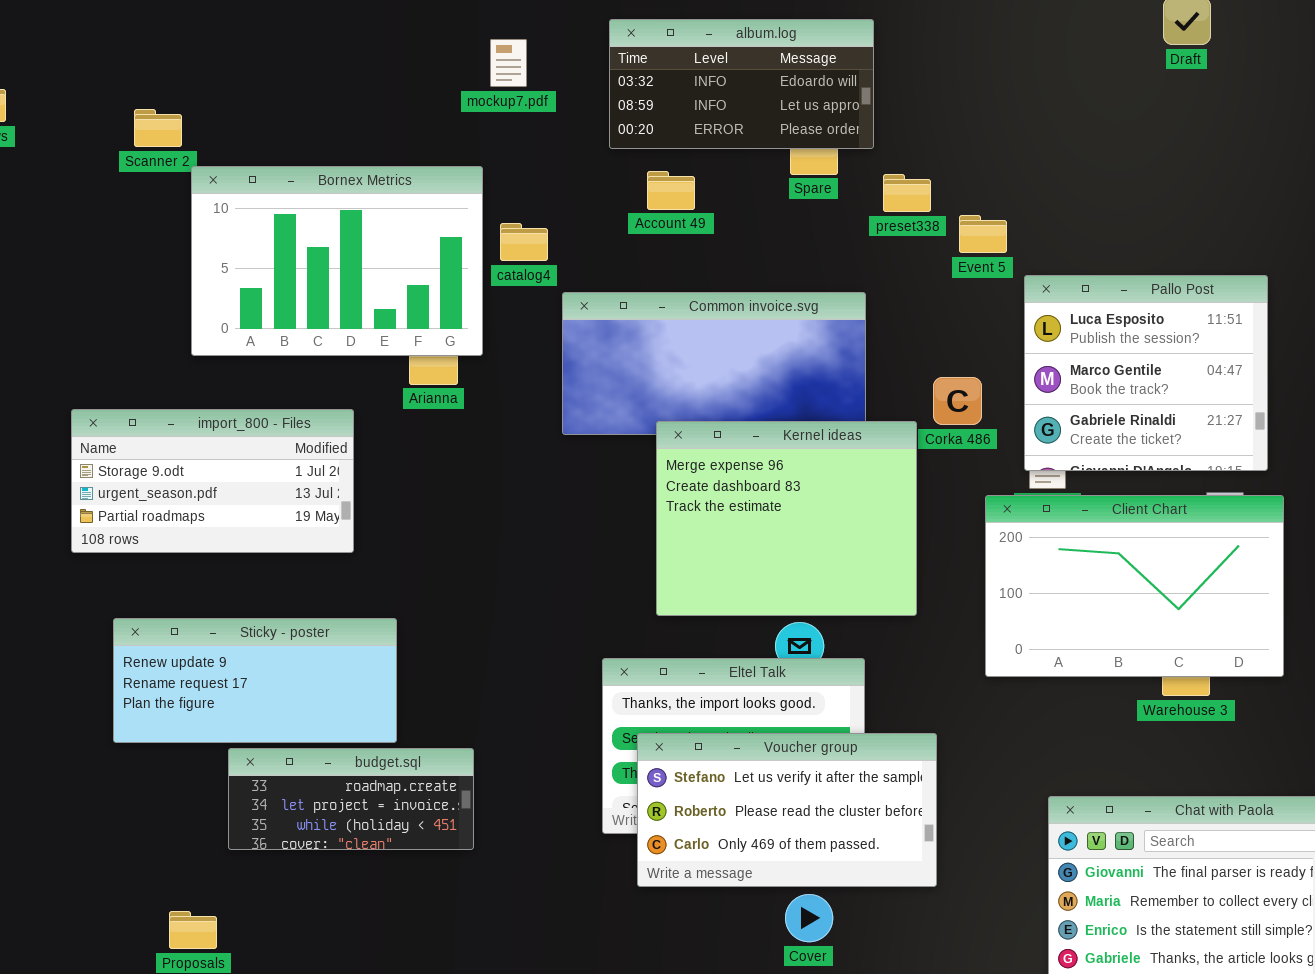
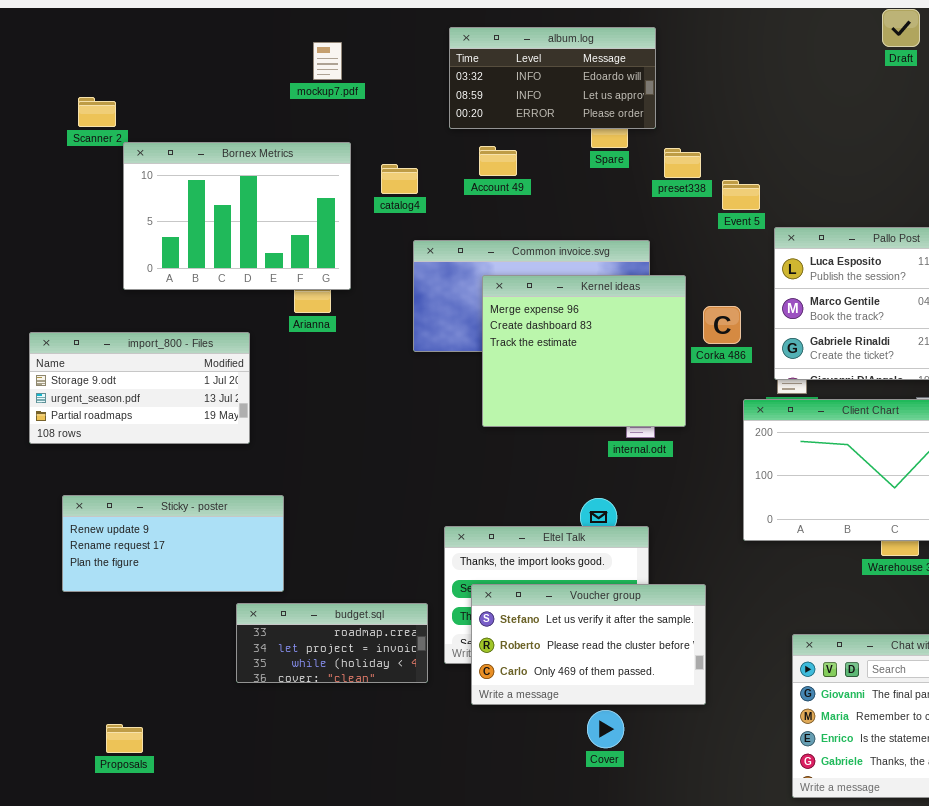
mockup7.pdf: [490,39,527,87] -> [313,42,342,80], moved
catalog4: [500,223,548,261] -> [381,164,418,194], moved
Kernel ideas: [656,421,917,616] -> [482,275,686,427], moved
budget.sql: [228,748,474,850] -> [236,603,428,683], moved

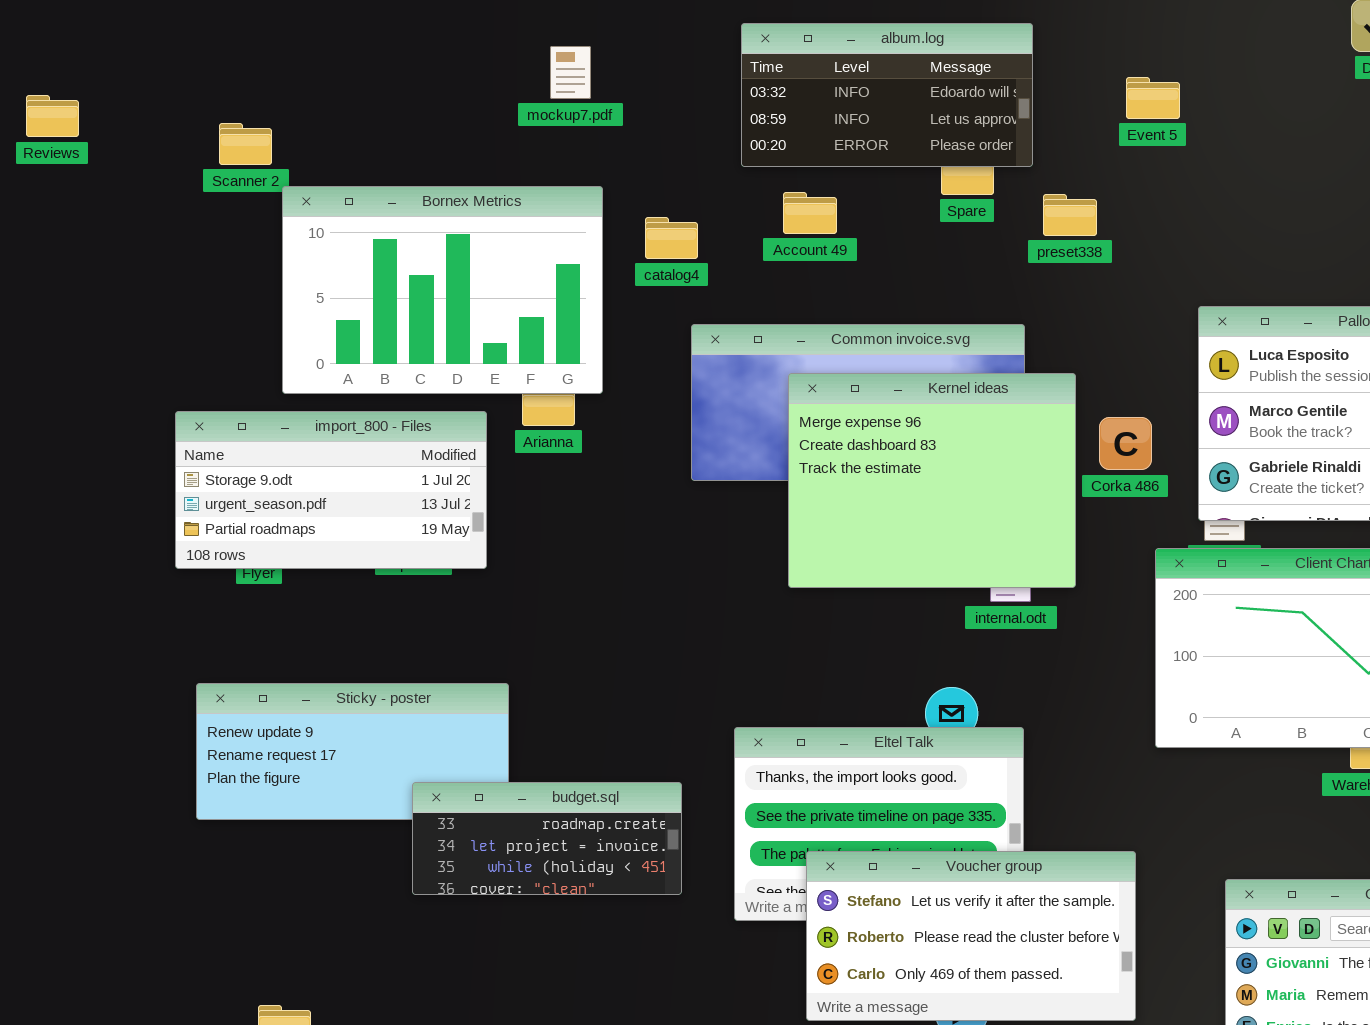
Event 5: [722,180,760,210] -> [1126,77,1180,119], moved
import_800 - Files: [29,332,250,444] -> [175,411,487,569], moved
Voucher group: [471,584,706,705] -> [806,851,1136,1021], moved
budget.sql: [236,603,428,683] -> [412,782,682,895], moved

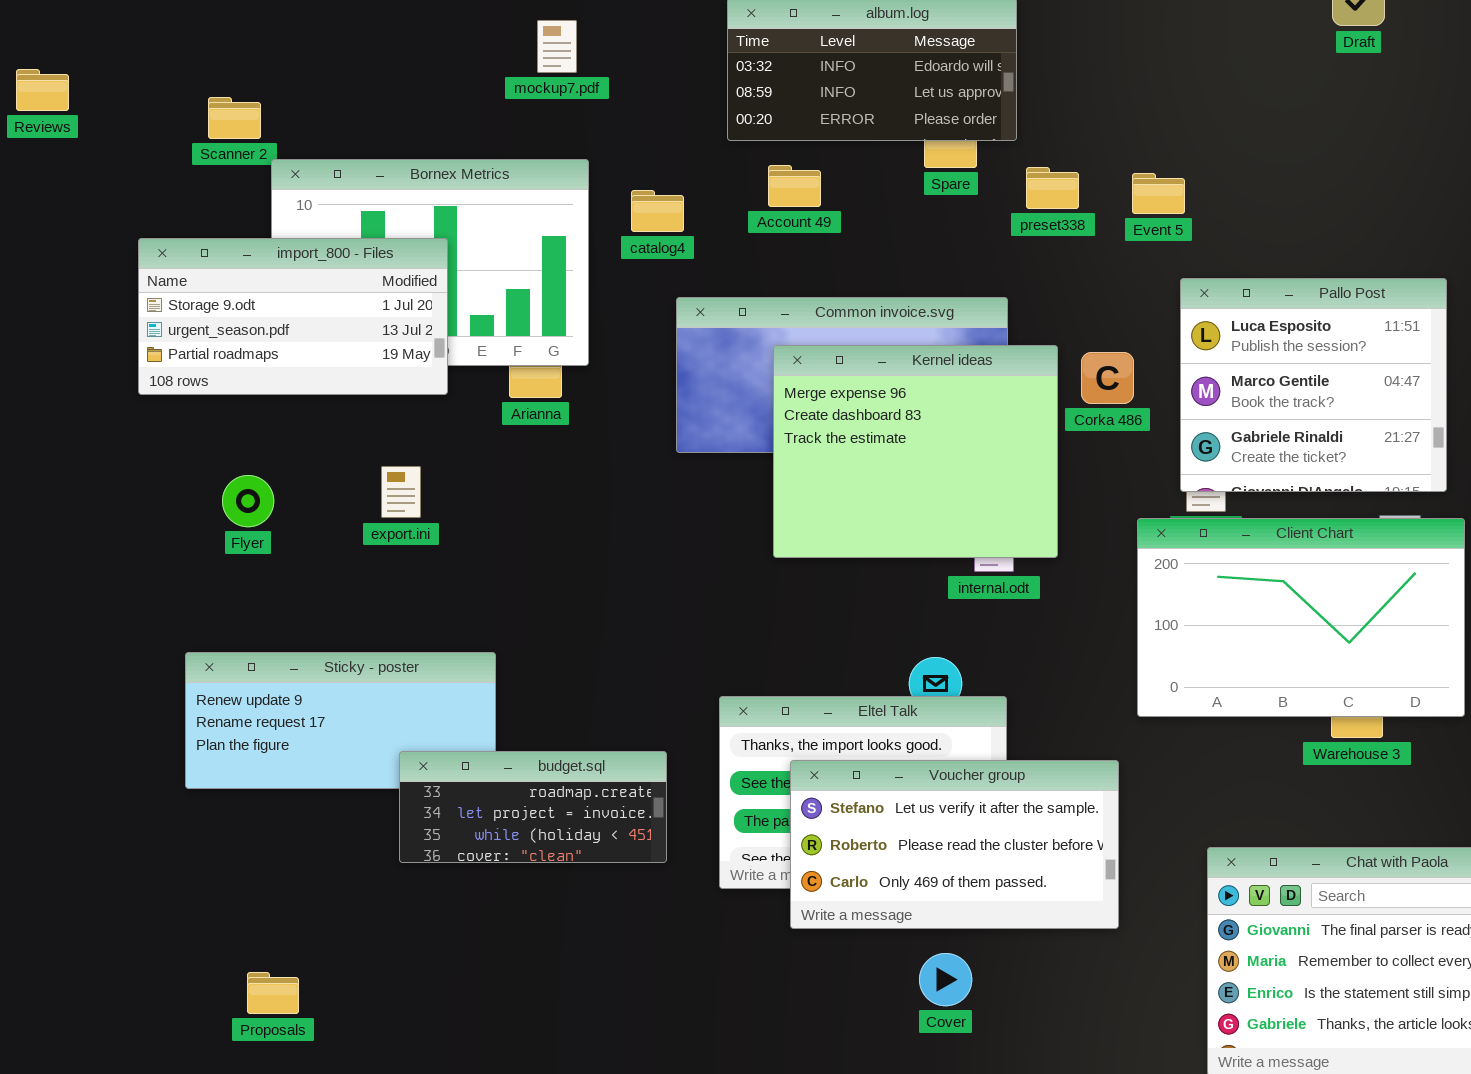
Event 5: [1126,77,1180,119] -> [1132,173,1185,214], moved
import_800 - Files: [175,411,487,569] -> [138,238,448,395], moved
Corka 486: [1099,417,1152,470] -> [1081,352,1134,404], moved
Voucher group: [806,851,1136,1021] -> [790,760,1119,929], moved

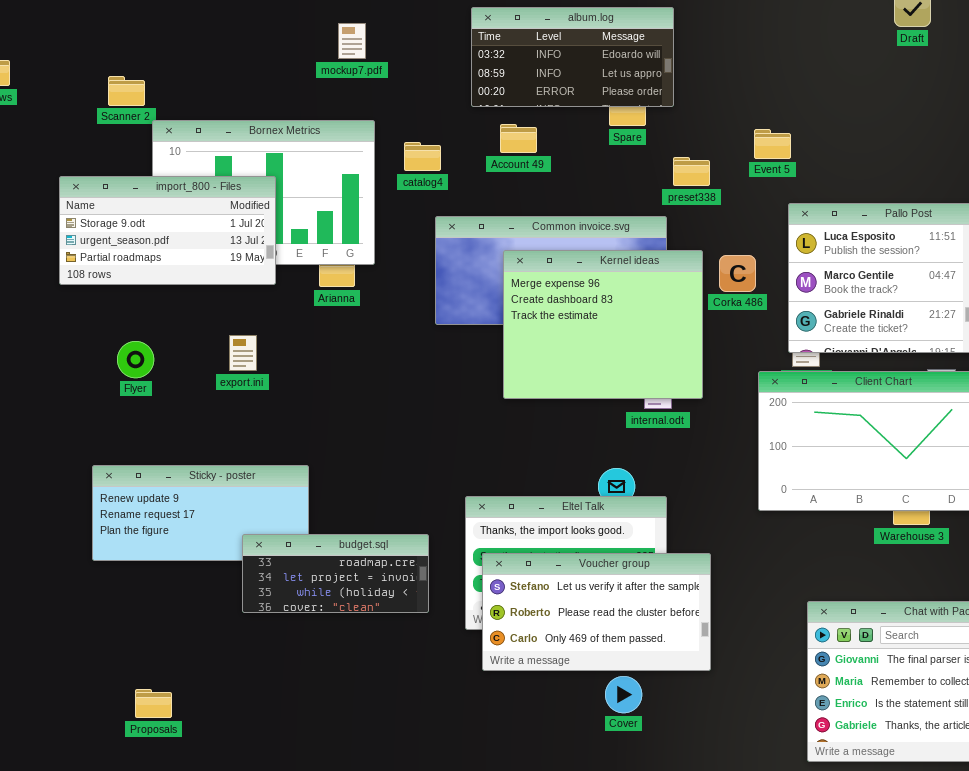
preset338: [1026,167,1079,209] -> [673,157,710,186], moved
Voucher group: [790,760,1119,929] -> [482,553,711,671], moved

